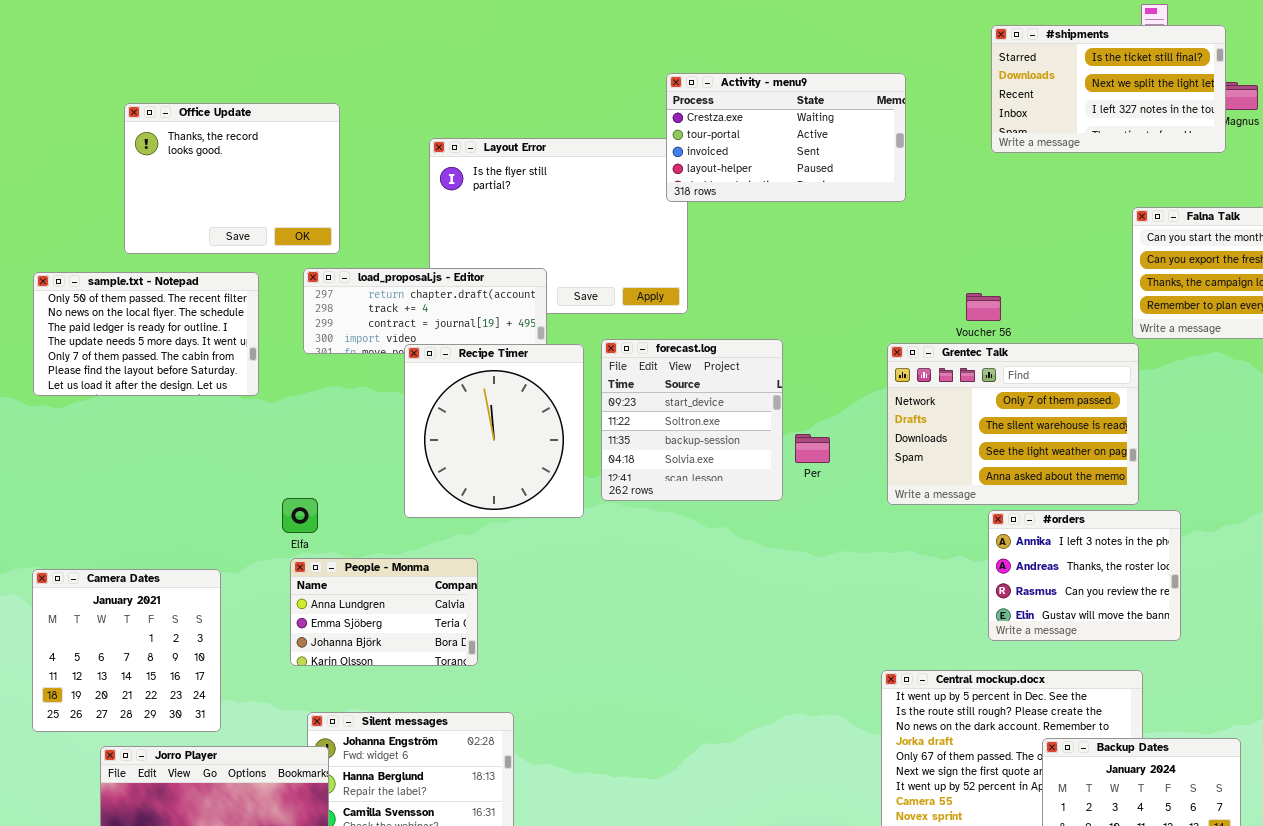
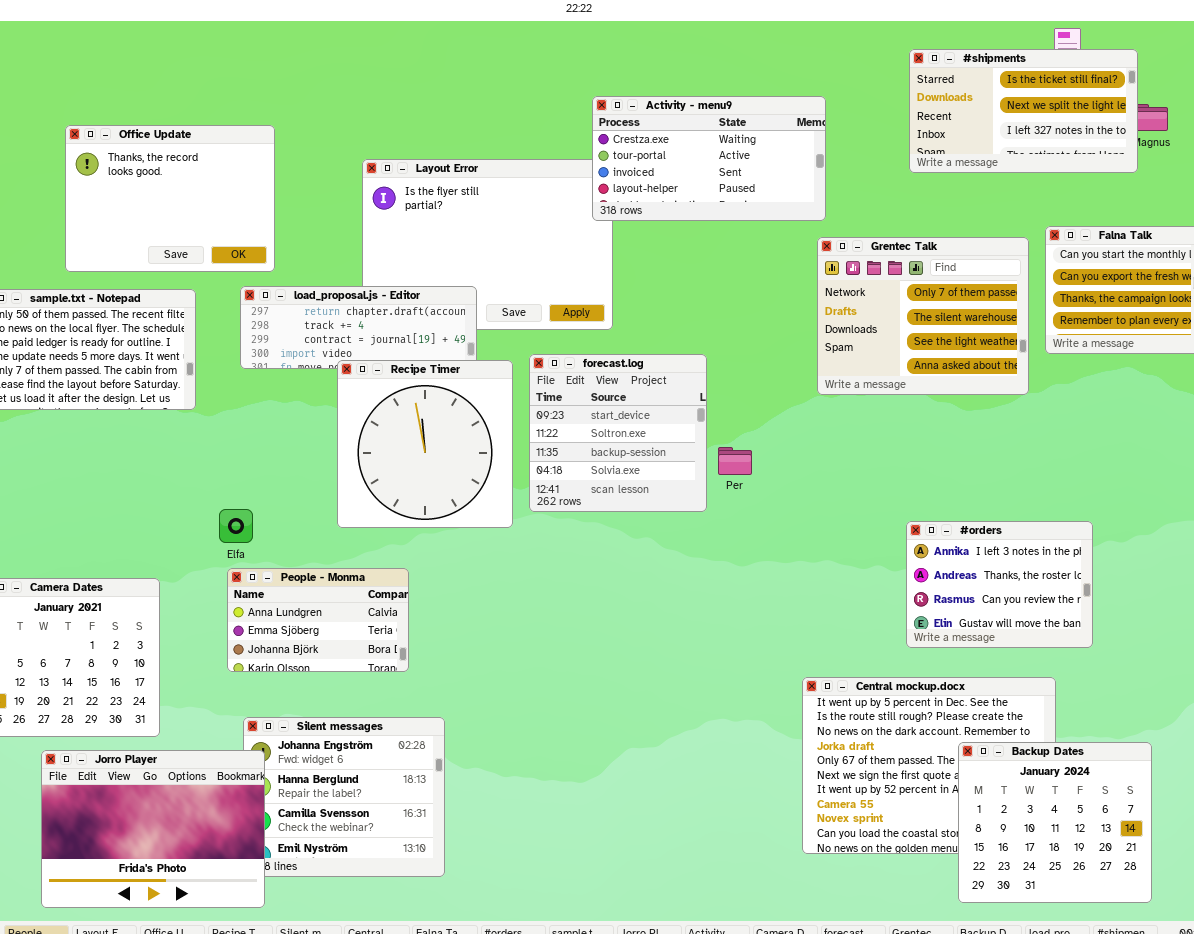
Grentec Talk: [887,343,1139,505] -> [817,237,1029,395], moved, resized

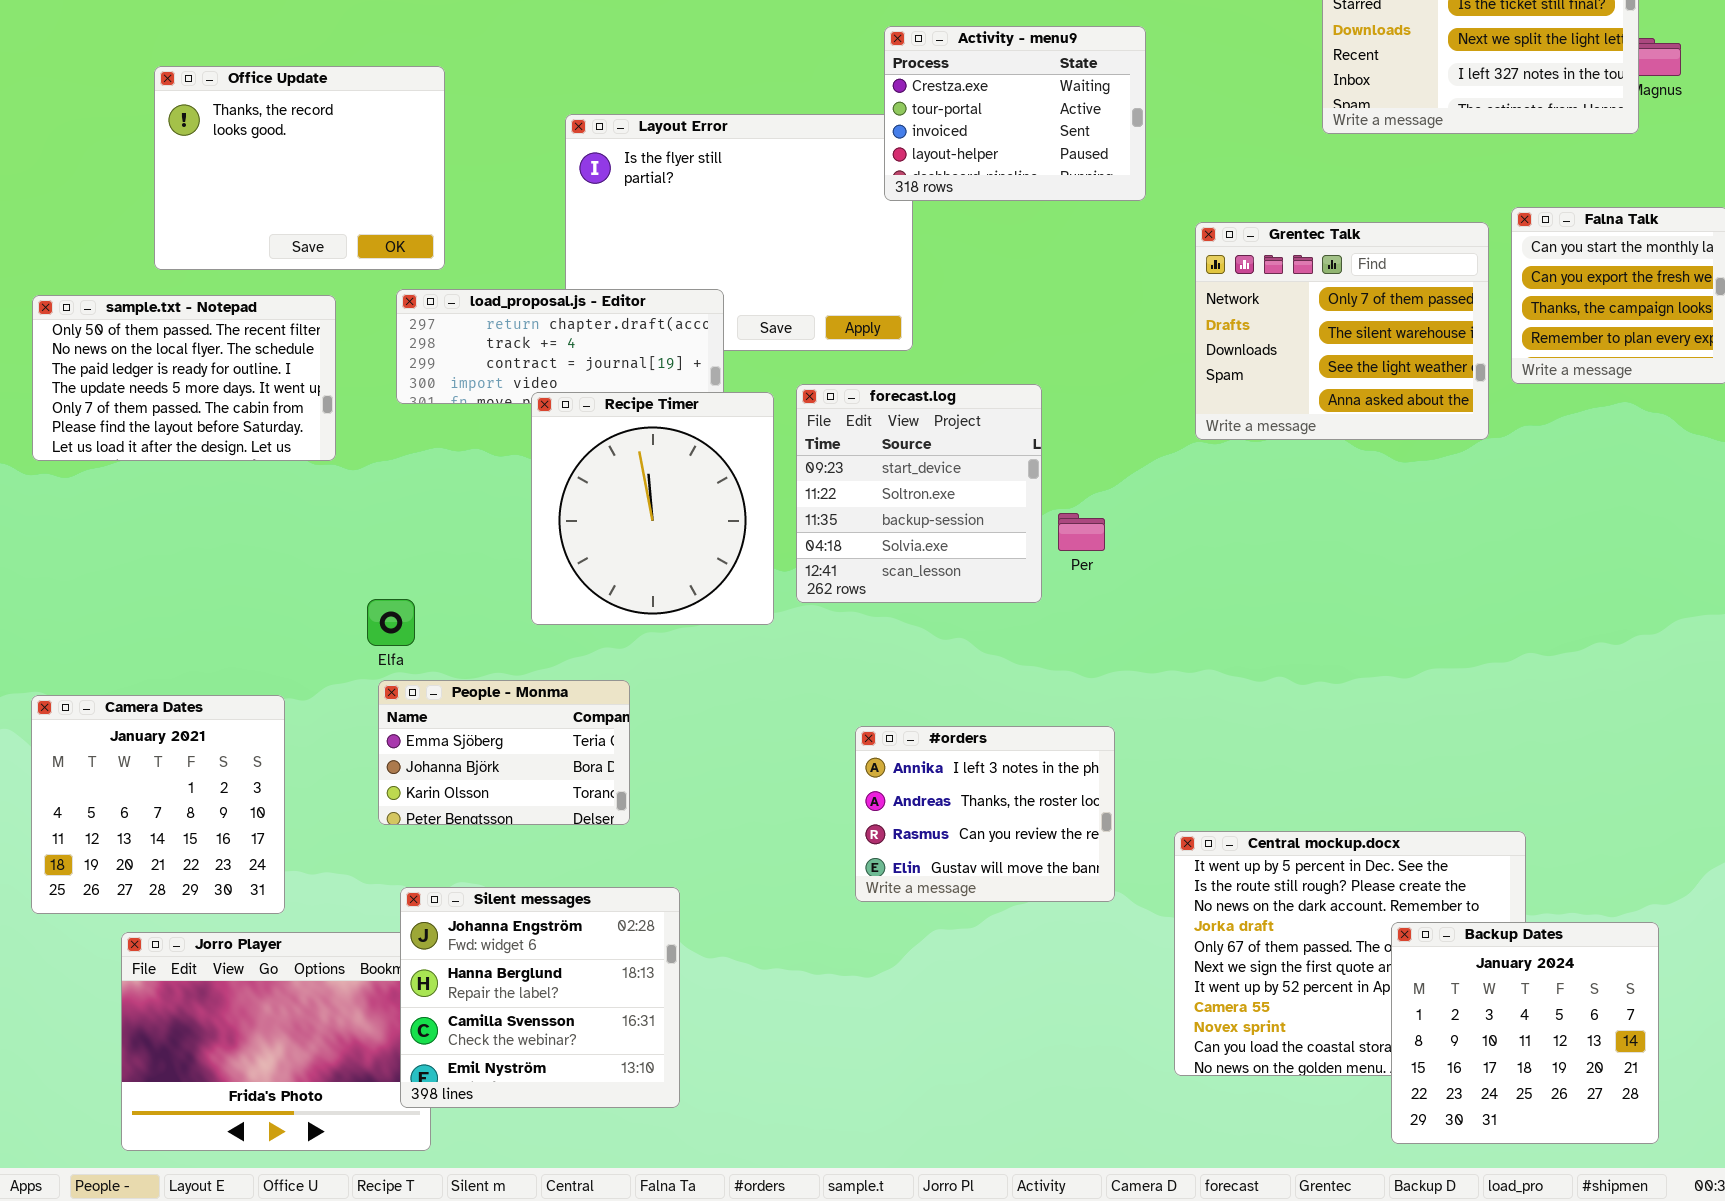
Activity - menu9: [592,96,826,221] -> [884,26,1146,201], resized
#orders: [906,521,1093,648] -> [855,726,1115,902], moved
People - Monma: [227,568,409,672] -> [378,680,630,825], scrolled down 1 row
Silent messages: [243,717,445,877] -> [400,887,680,1108], raised

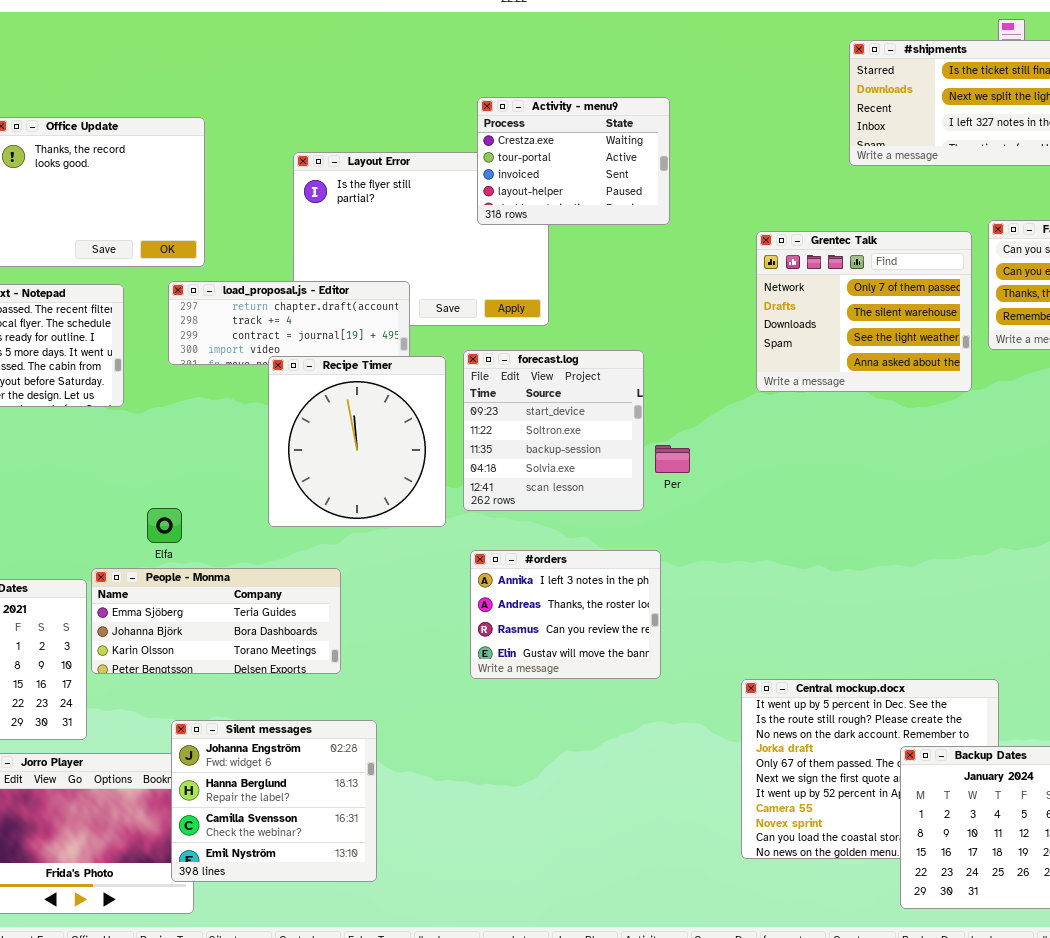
Activity - menu9: [884,26,1146,201] -> [477,97,670,225], moved
People - Monma: [378,680,630,825] -> [91,568,341,674], resized
#orders: [855,726,1115,902] -> [470,550,661,679], moved

